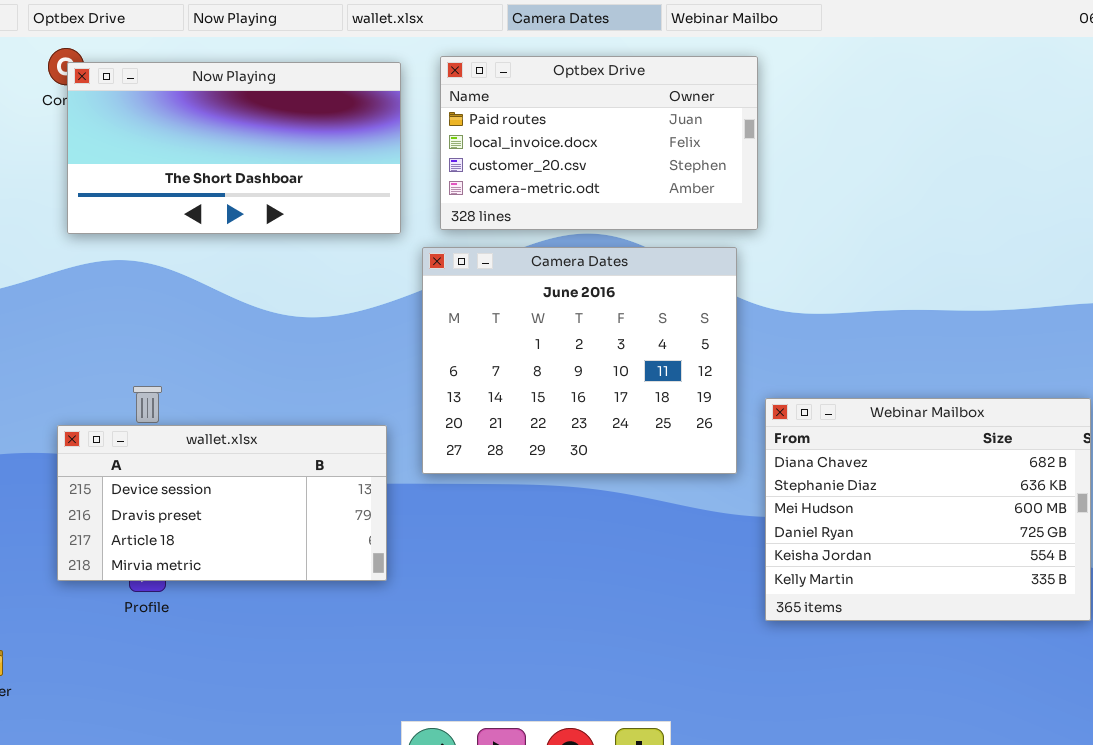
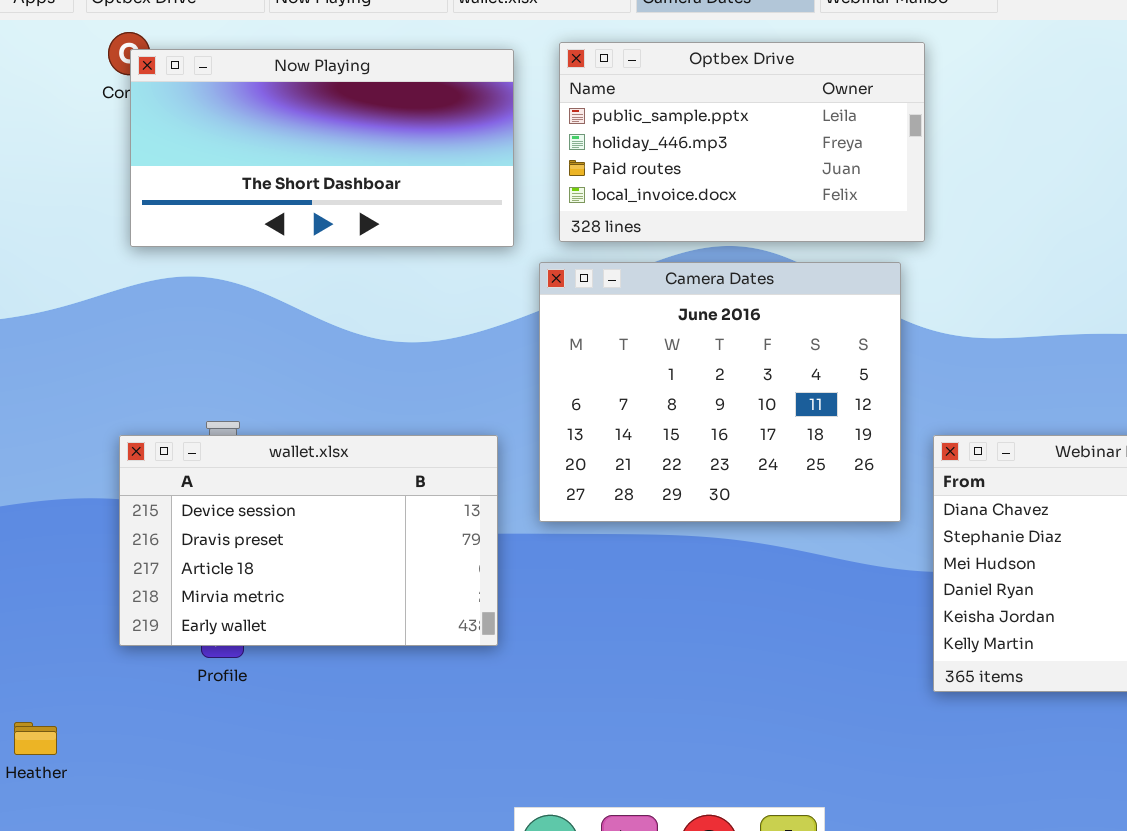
Optbex Drive: [440,56,758,230] -> [559,42,925,242], scrolled up 2 rows
wallet.xlsx: [57,425,387,581] -> [119,435,498,646], resized

